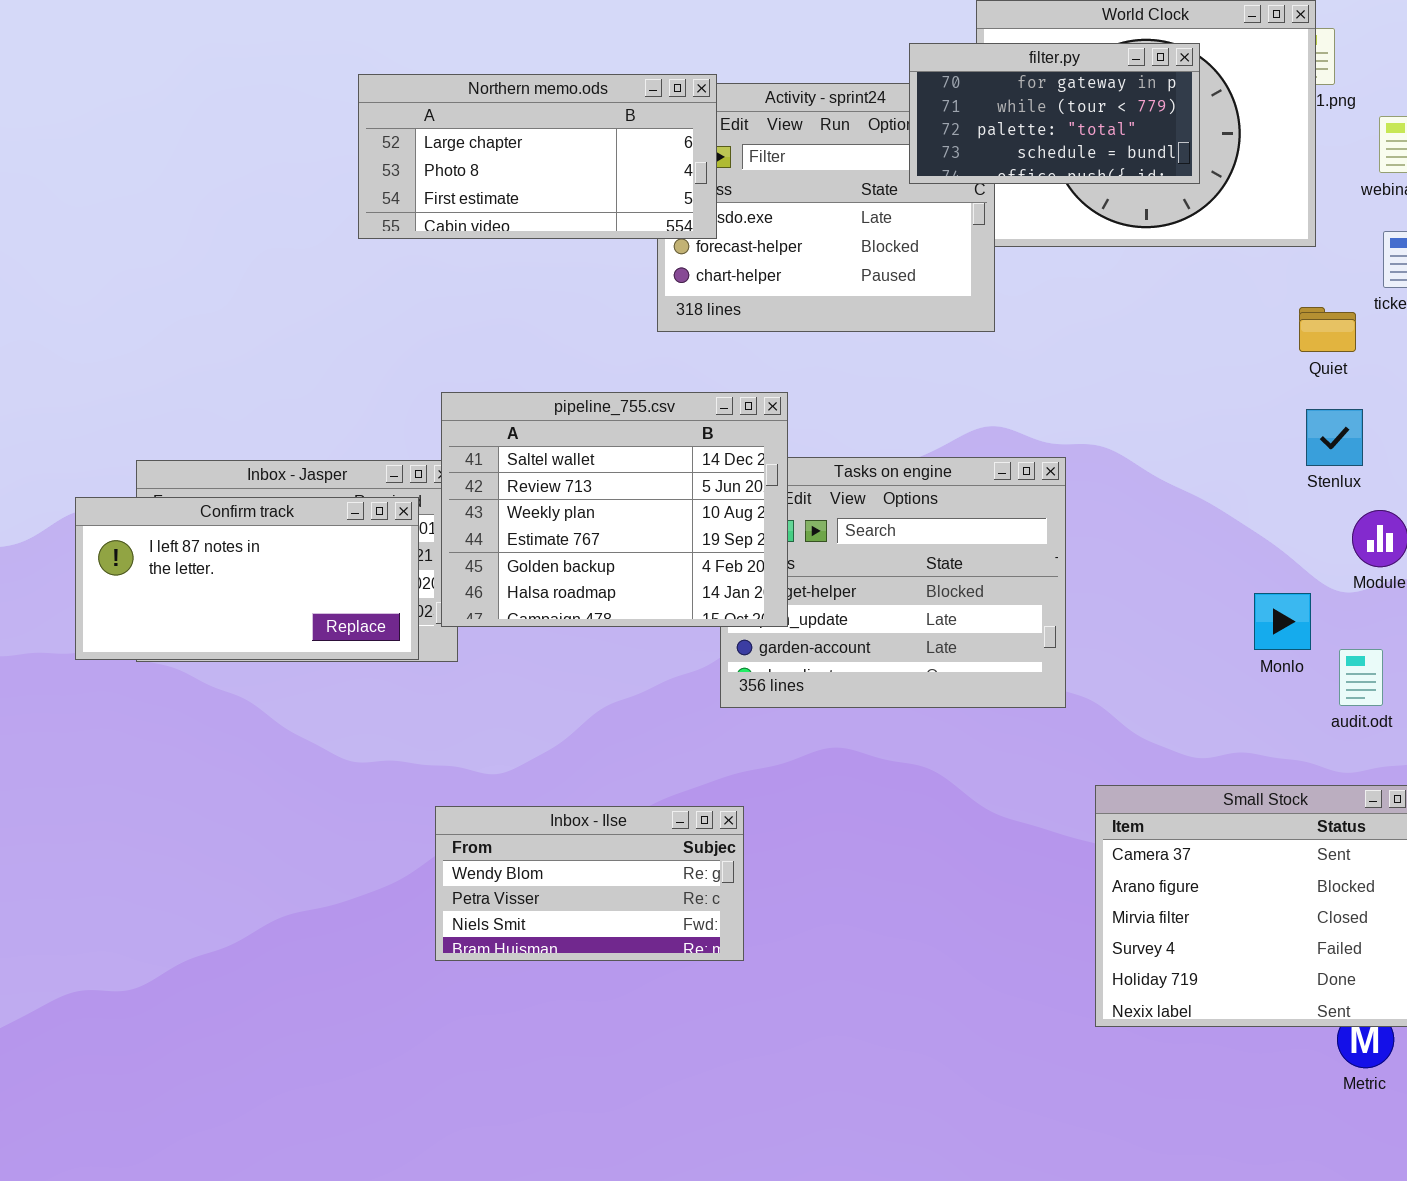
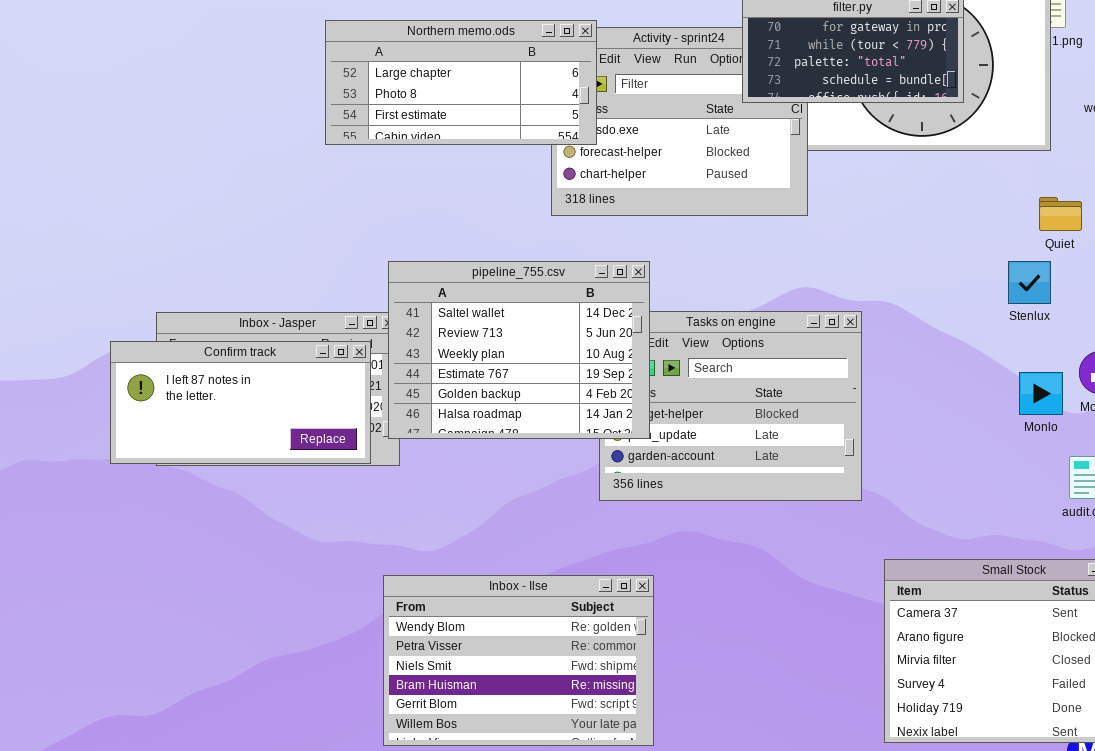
Stenlux: [1306,409,1363,466] -> [1008,261,1051,304], moved
Monlo: [1254,593,1311,650] -> [1019,372,1063,415], moved
Inbox - Ilse: [435,806,744,961] -> [383,575,654,746], resized

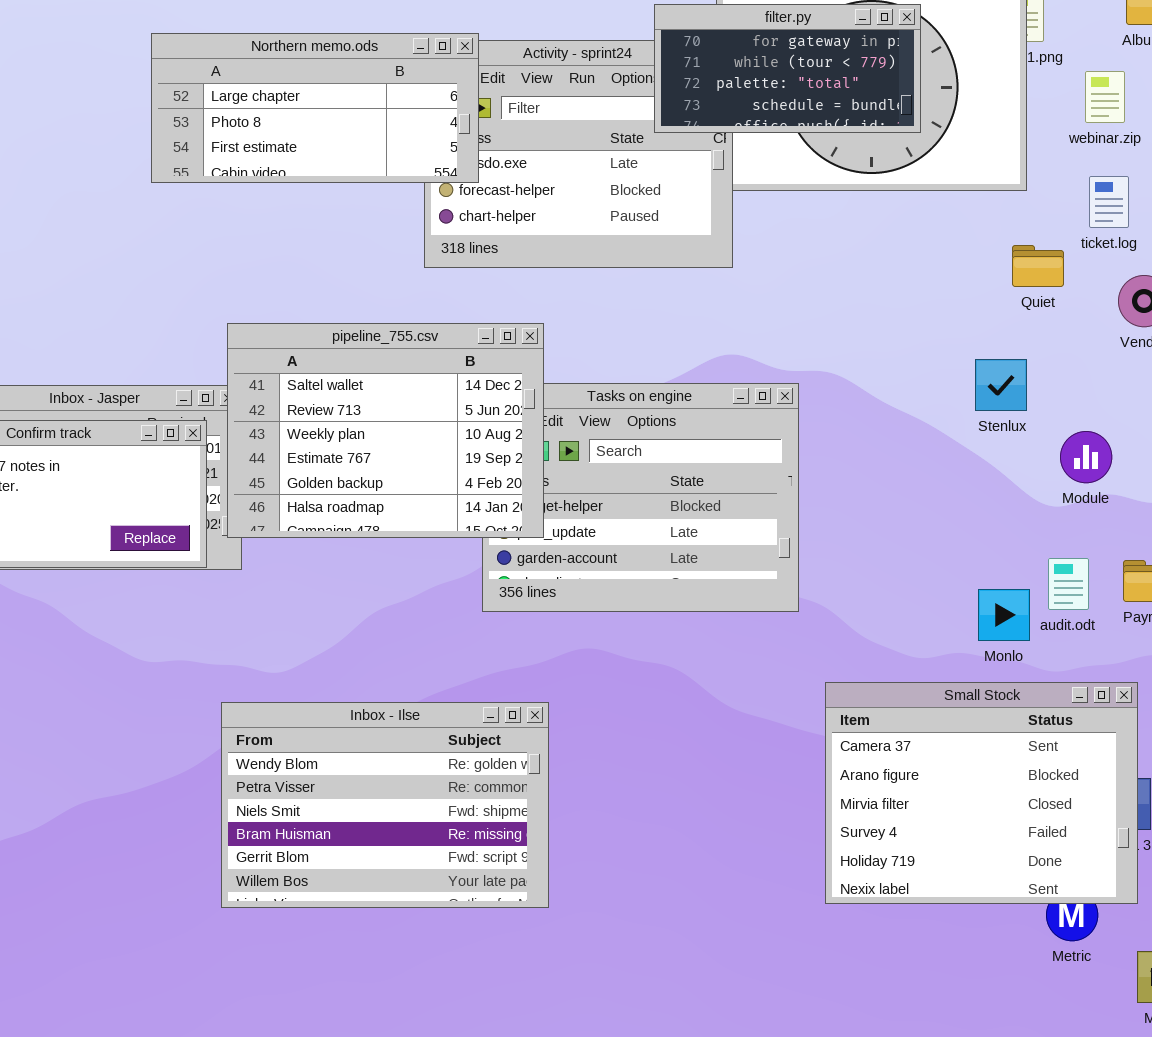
Stenlux: [1008,261,1051,304] -> [975,359,1027,411], moved
Monlo: [1019,372,1063,415] -> [978,589,1030,641], moved

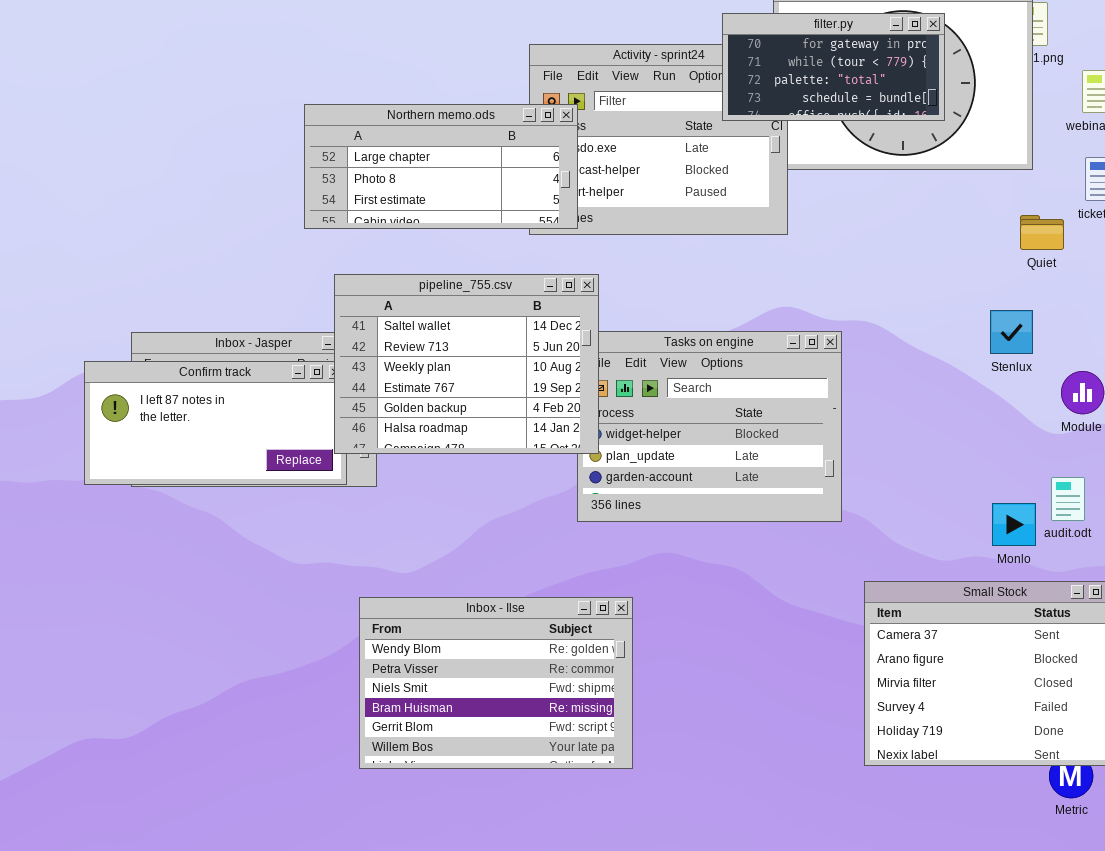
Northern memo.ods: [151,33,479,183] -> [304,104,578,229], moved
pipeline_755.csv: [227,323,544,538] -> [334,274,599,454], moved

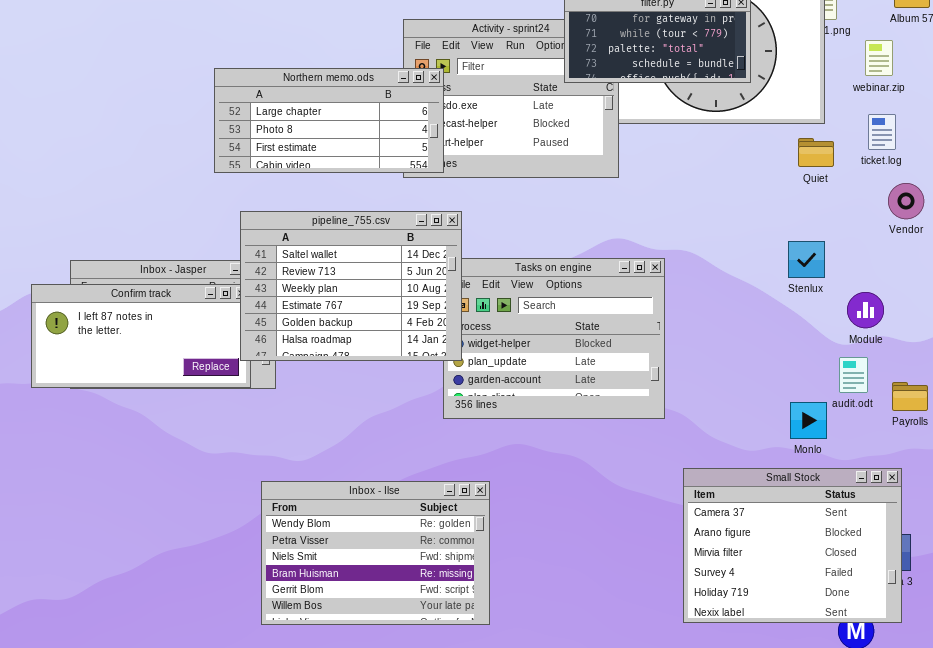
Quiet: [1020,215,1064,250] -> [798,138,834,167], moved
audit.odt: [1051,477,1085,521] -> [839,357,868,393], moved

